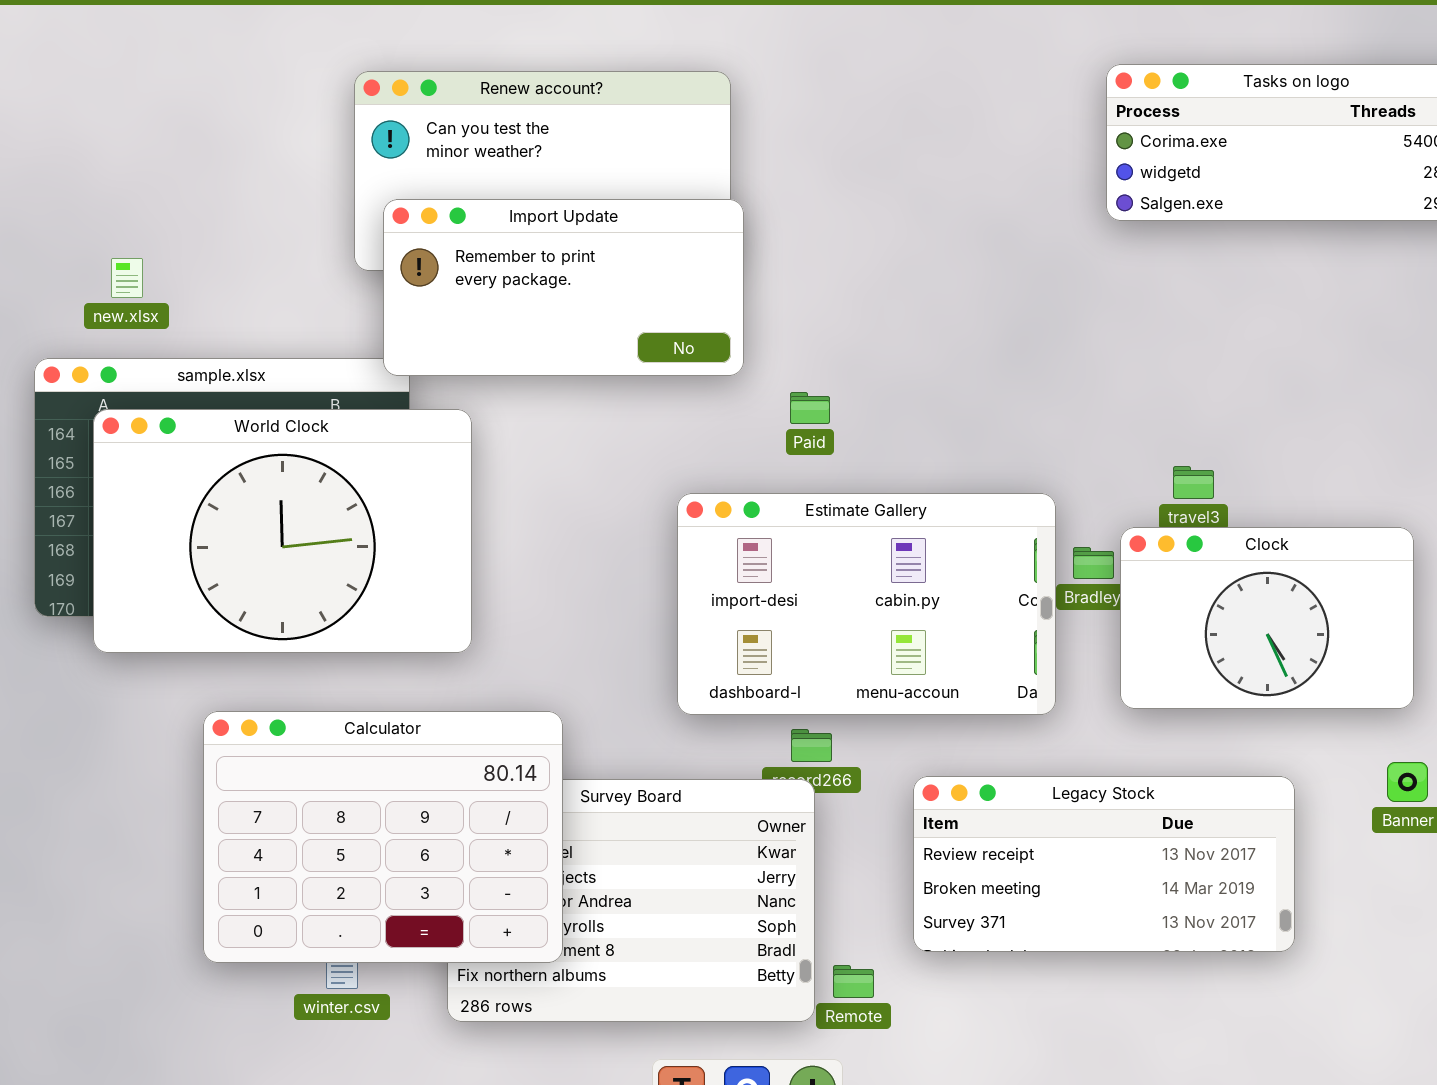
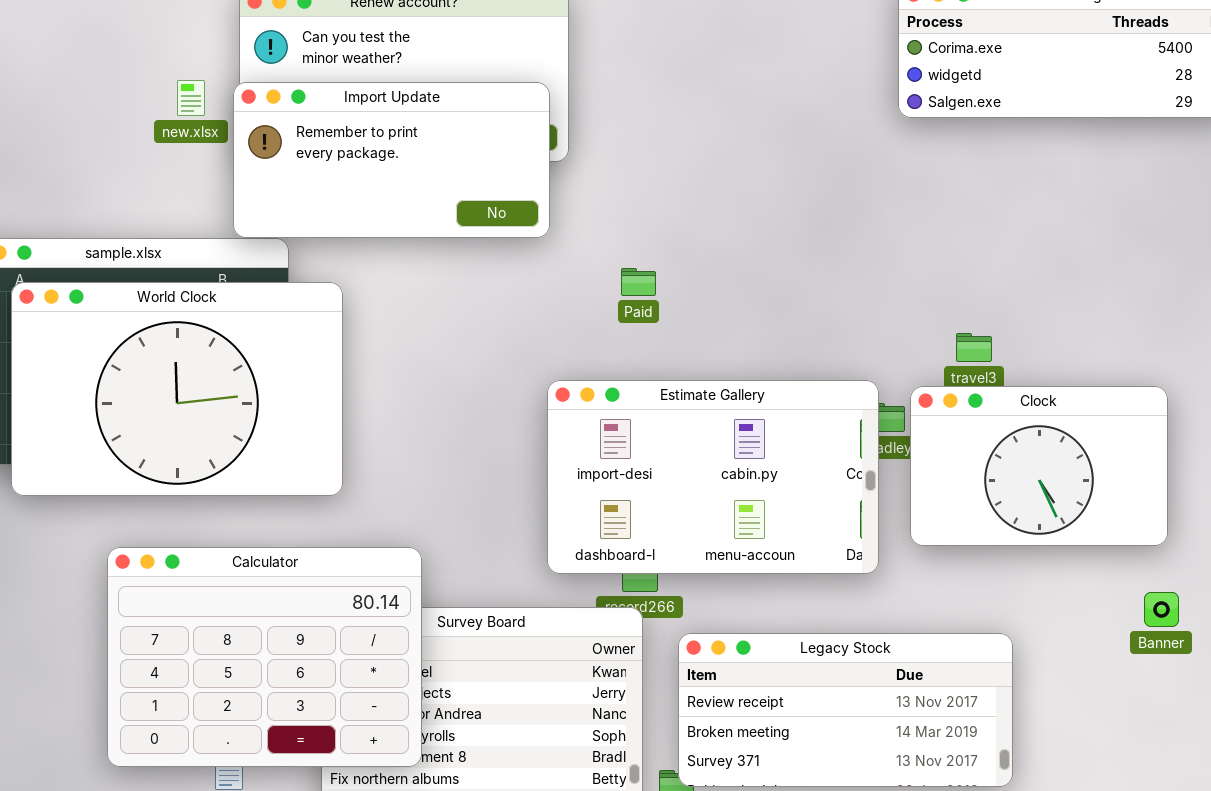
Import Update: [383,199,744,376] -> [233,82,550,238], moved
new.xlsx: [111,258,143,298] -> [177,80,205,116], moved
Estimate Gallery: [677,493,1056,715] -> [547,380,879,574], moved
Legacy Stock: [913,776,1295,952] -> [678,633,1013,787], moved

